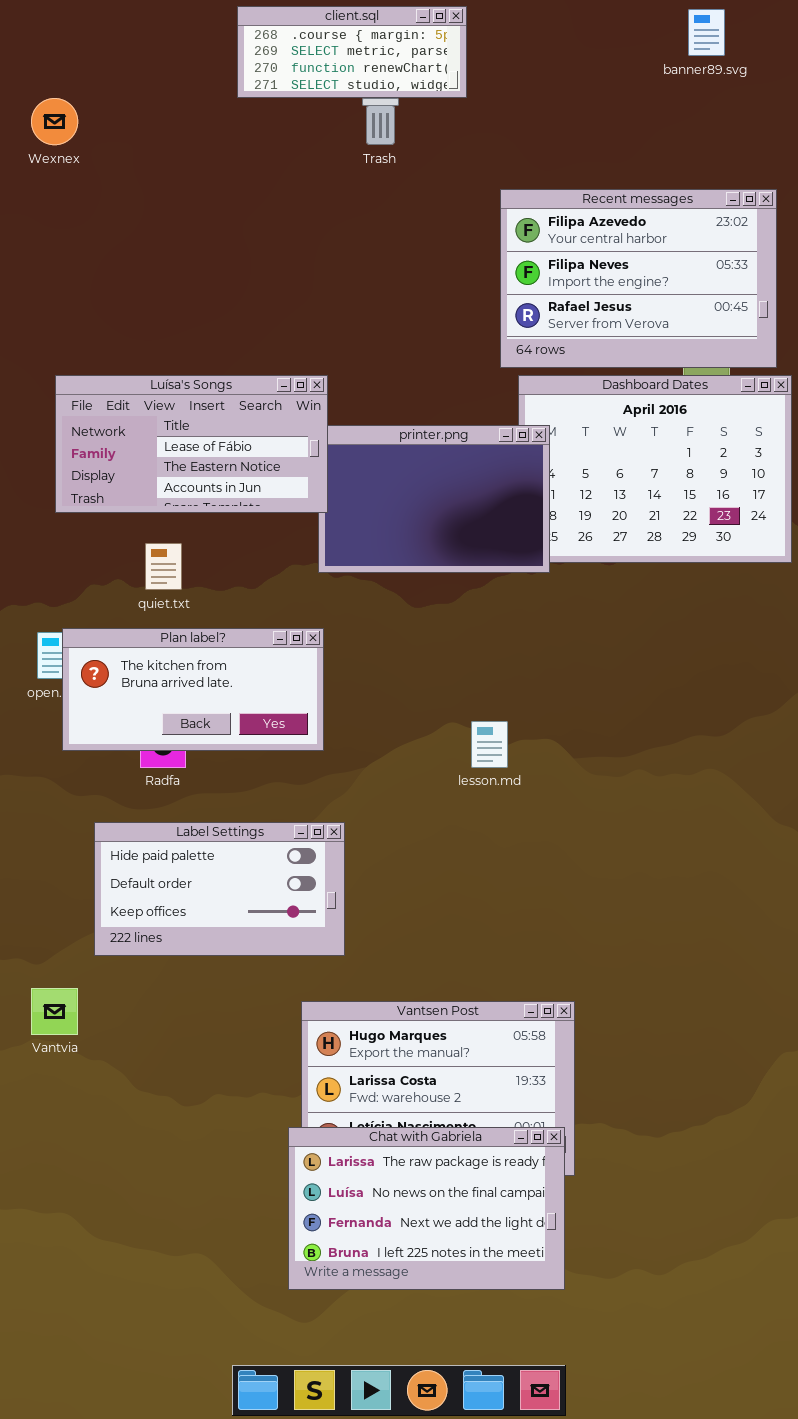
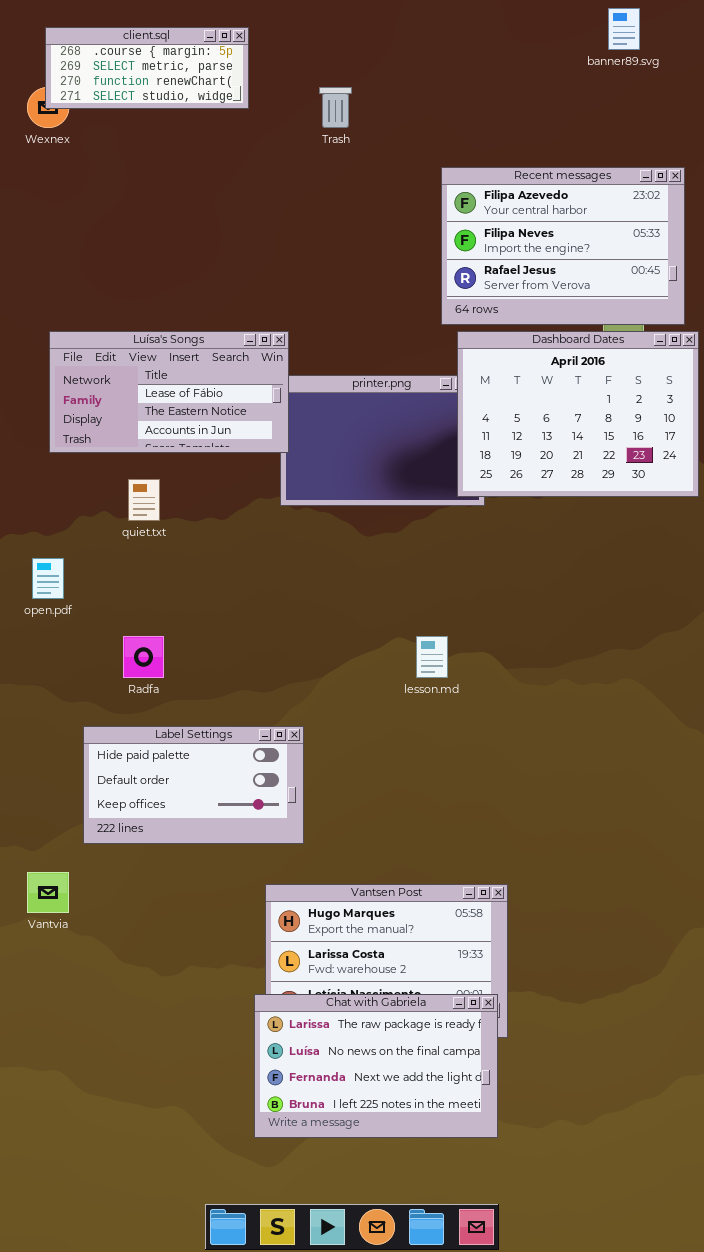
client.sql: [237,6,467,98] -> [45,27,249,109], moved
Dashboard Dates: [518,375,792,563] -> [457,331,699,497], raised
Plan label?: [62,628,324,751] -> none, closed

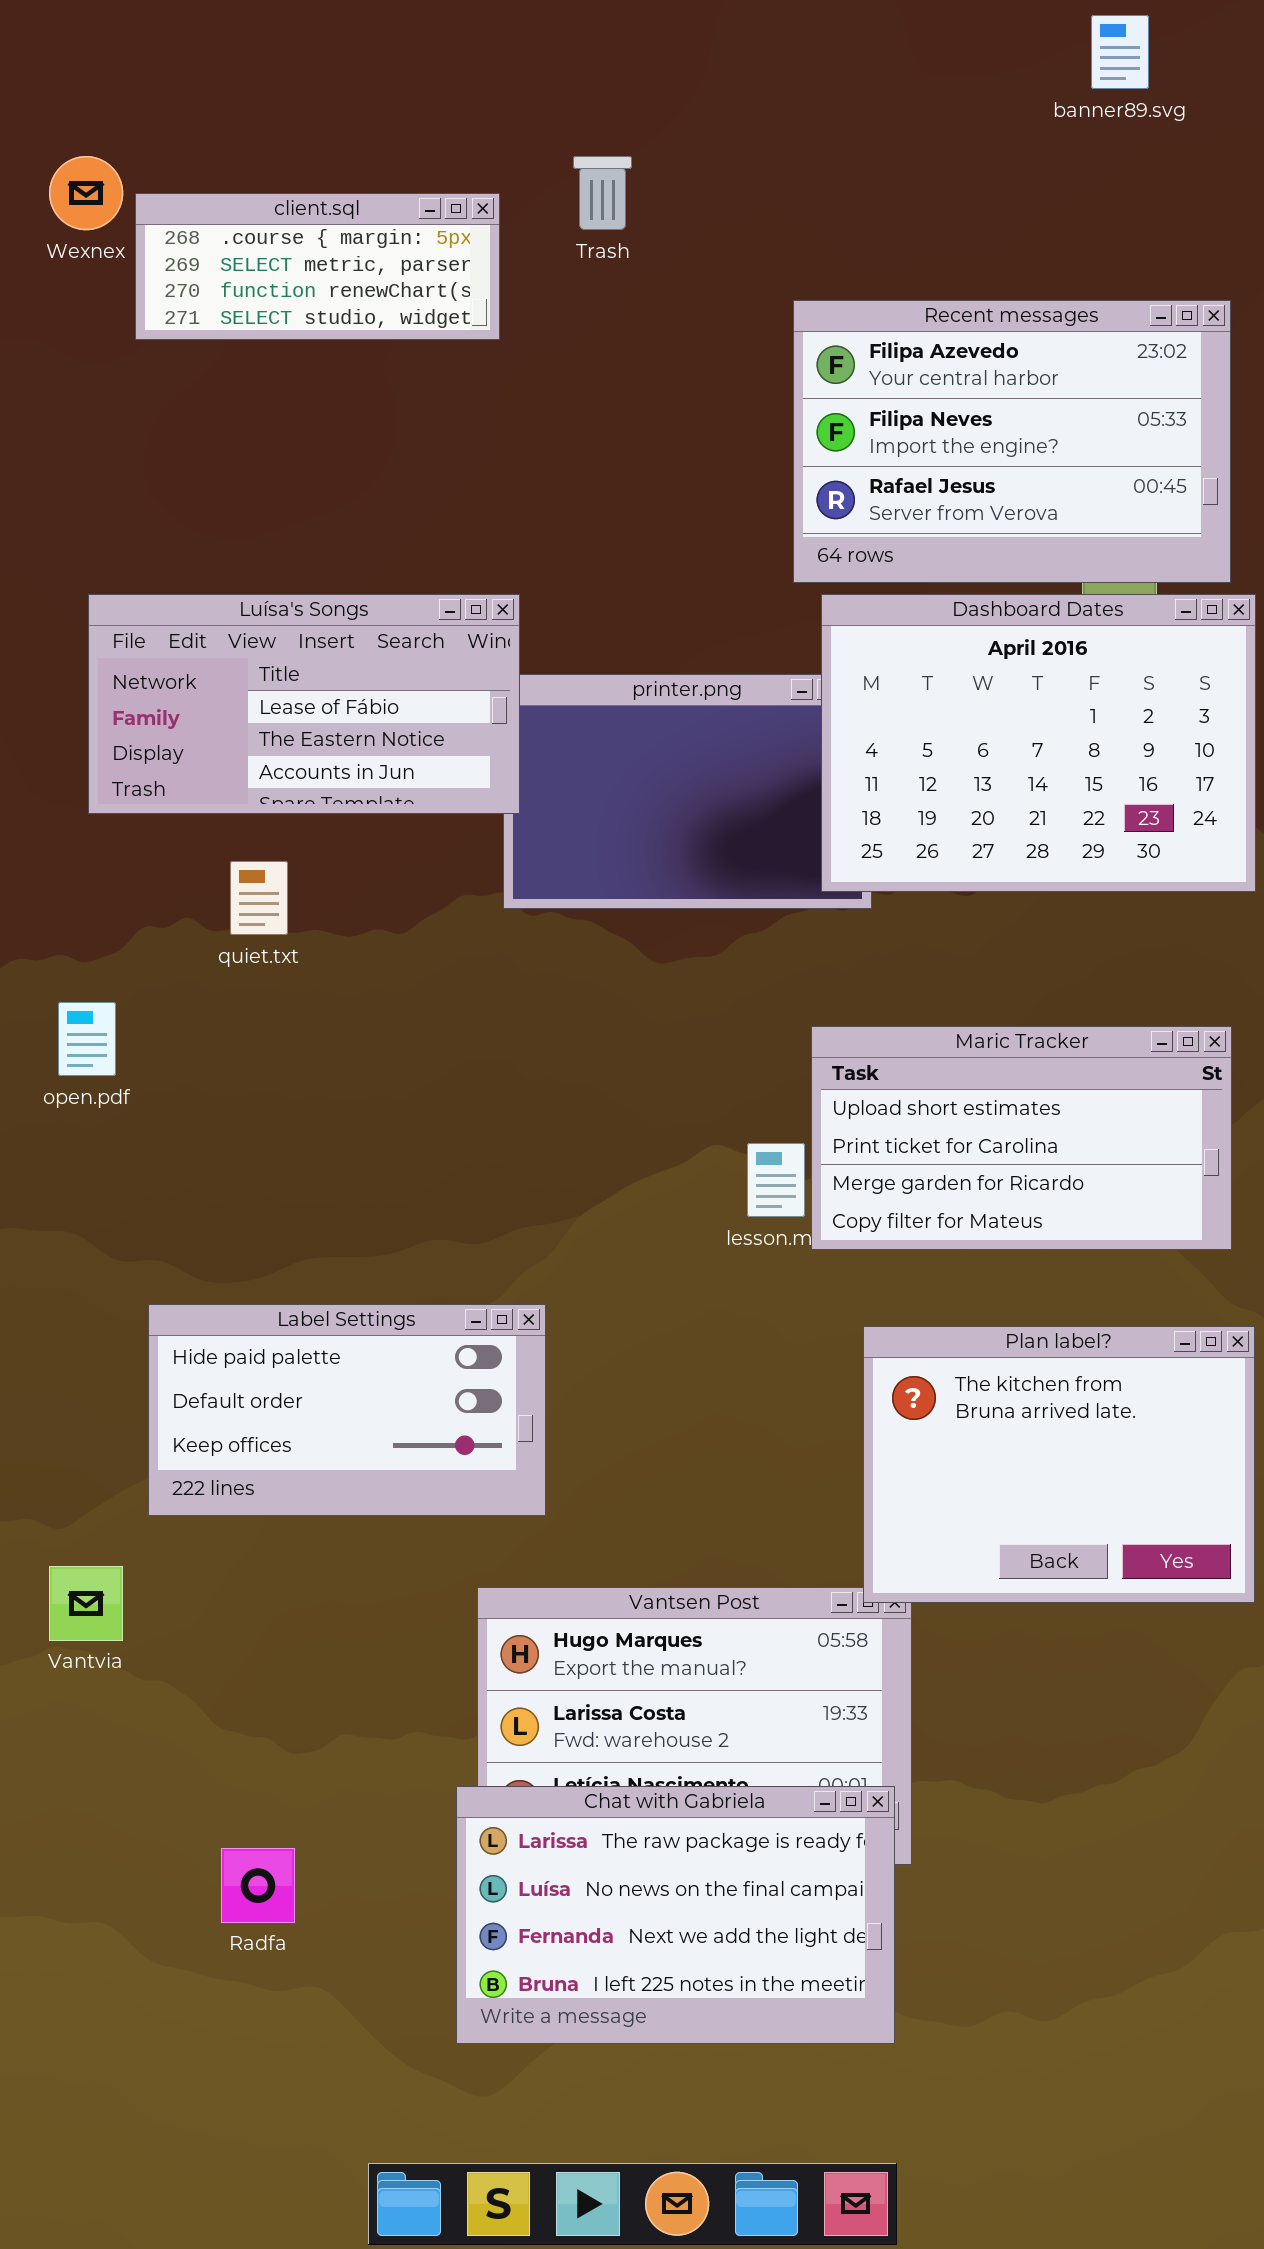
client.sql: [45,27,249,109] -> [135,193,500,340], moved
Maric Tracker: none -> [811,1026,1232,1250], opened
Radfa: [123,636,164,678] -> [221,1848,295,1923], moved
Plan label?: none -> [863,1326,1255,1603], opened

